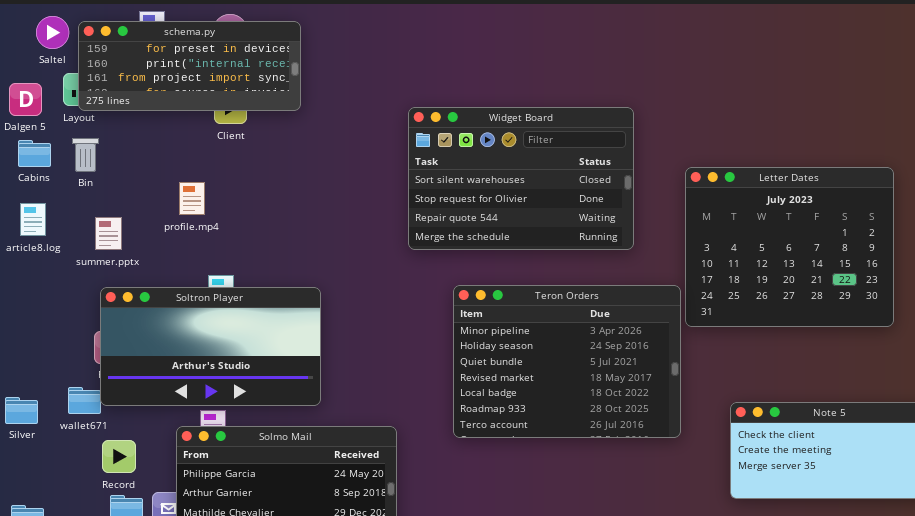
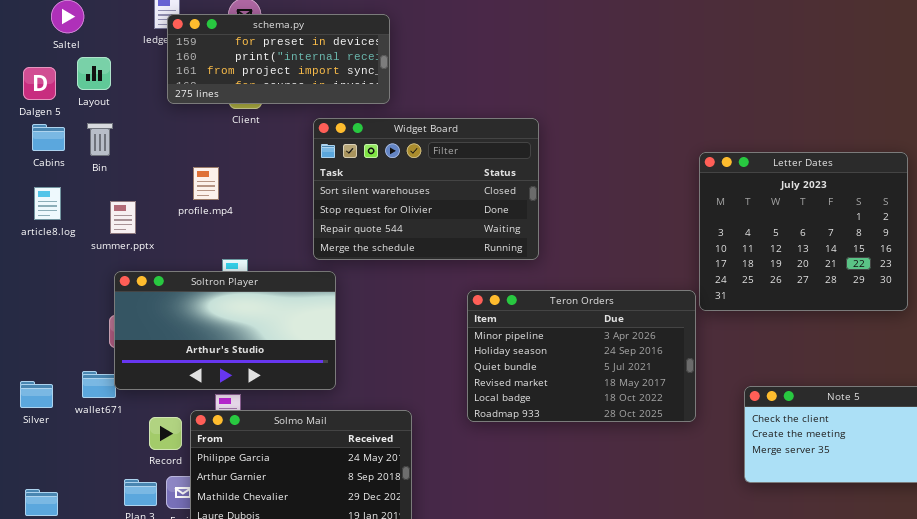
schema.py: [78,21,301,111] -> [167,14,390,104], moved
Widget Board: [408,107,634,250] -> [313,118,539,260], moved
Teron Orders: [453,285,681,438] -> [467,290,696,422], resized
Record: [102,440,136,473] -> [149,417,182,450], moved

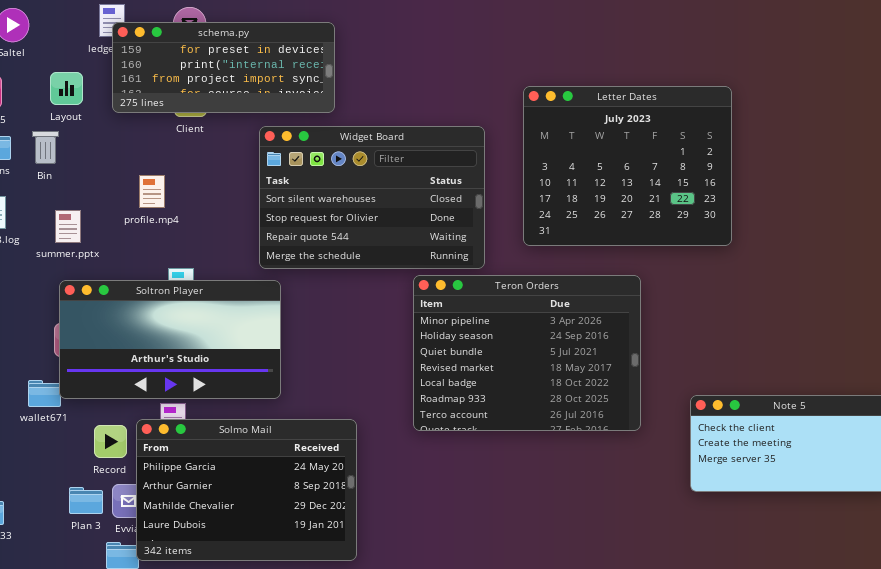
Layout: [77,57,111,90] -> [50,72,83,105], moved
Letter Dates: [699,152,908,311] -> [523,86,732,246], moved
Teron Orders: [467,290,696,422] -> [413,275,641,431], resized

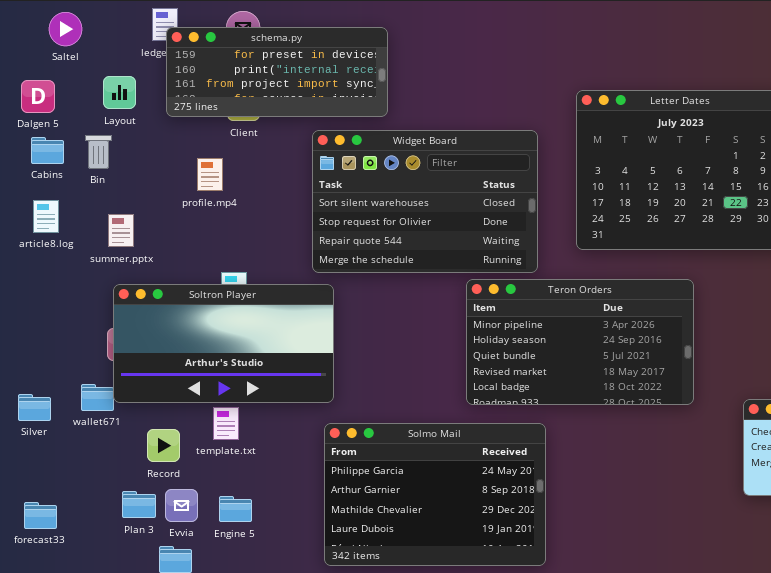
profile.mp4: [139,175,165,208] -> [197,158,223,191], moved
Teron Orders: [413,275,641,431] -> [466,279,694,405], resized
Solmo Mail: [136,419,357,561] -> [324,423,546,566], moved

